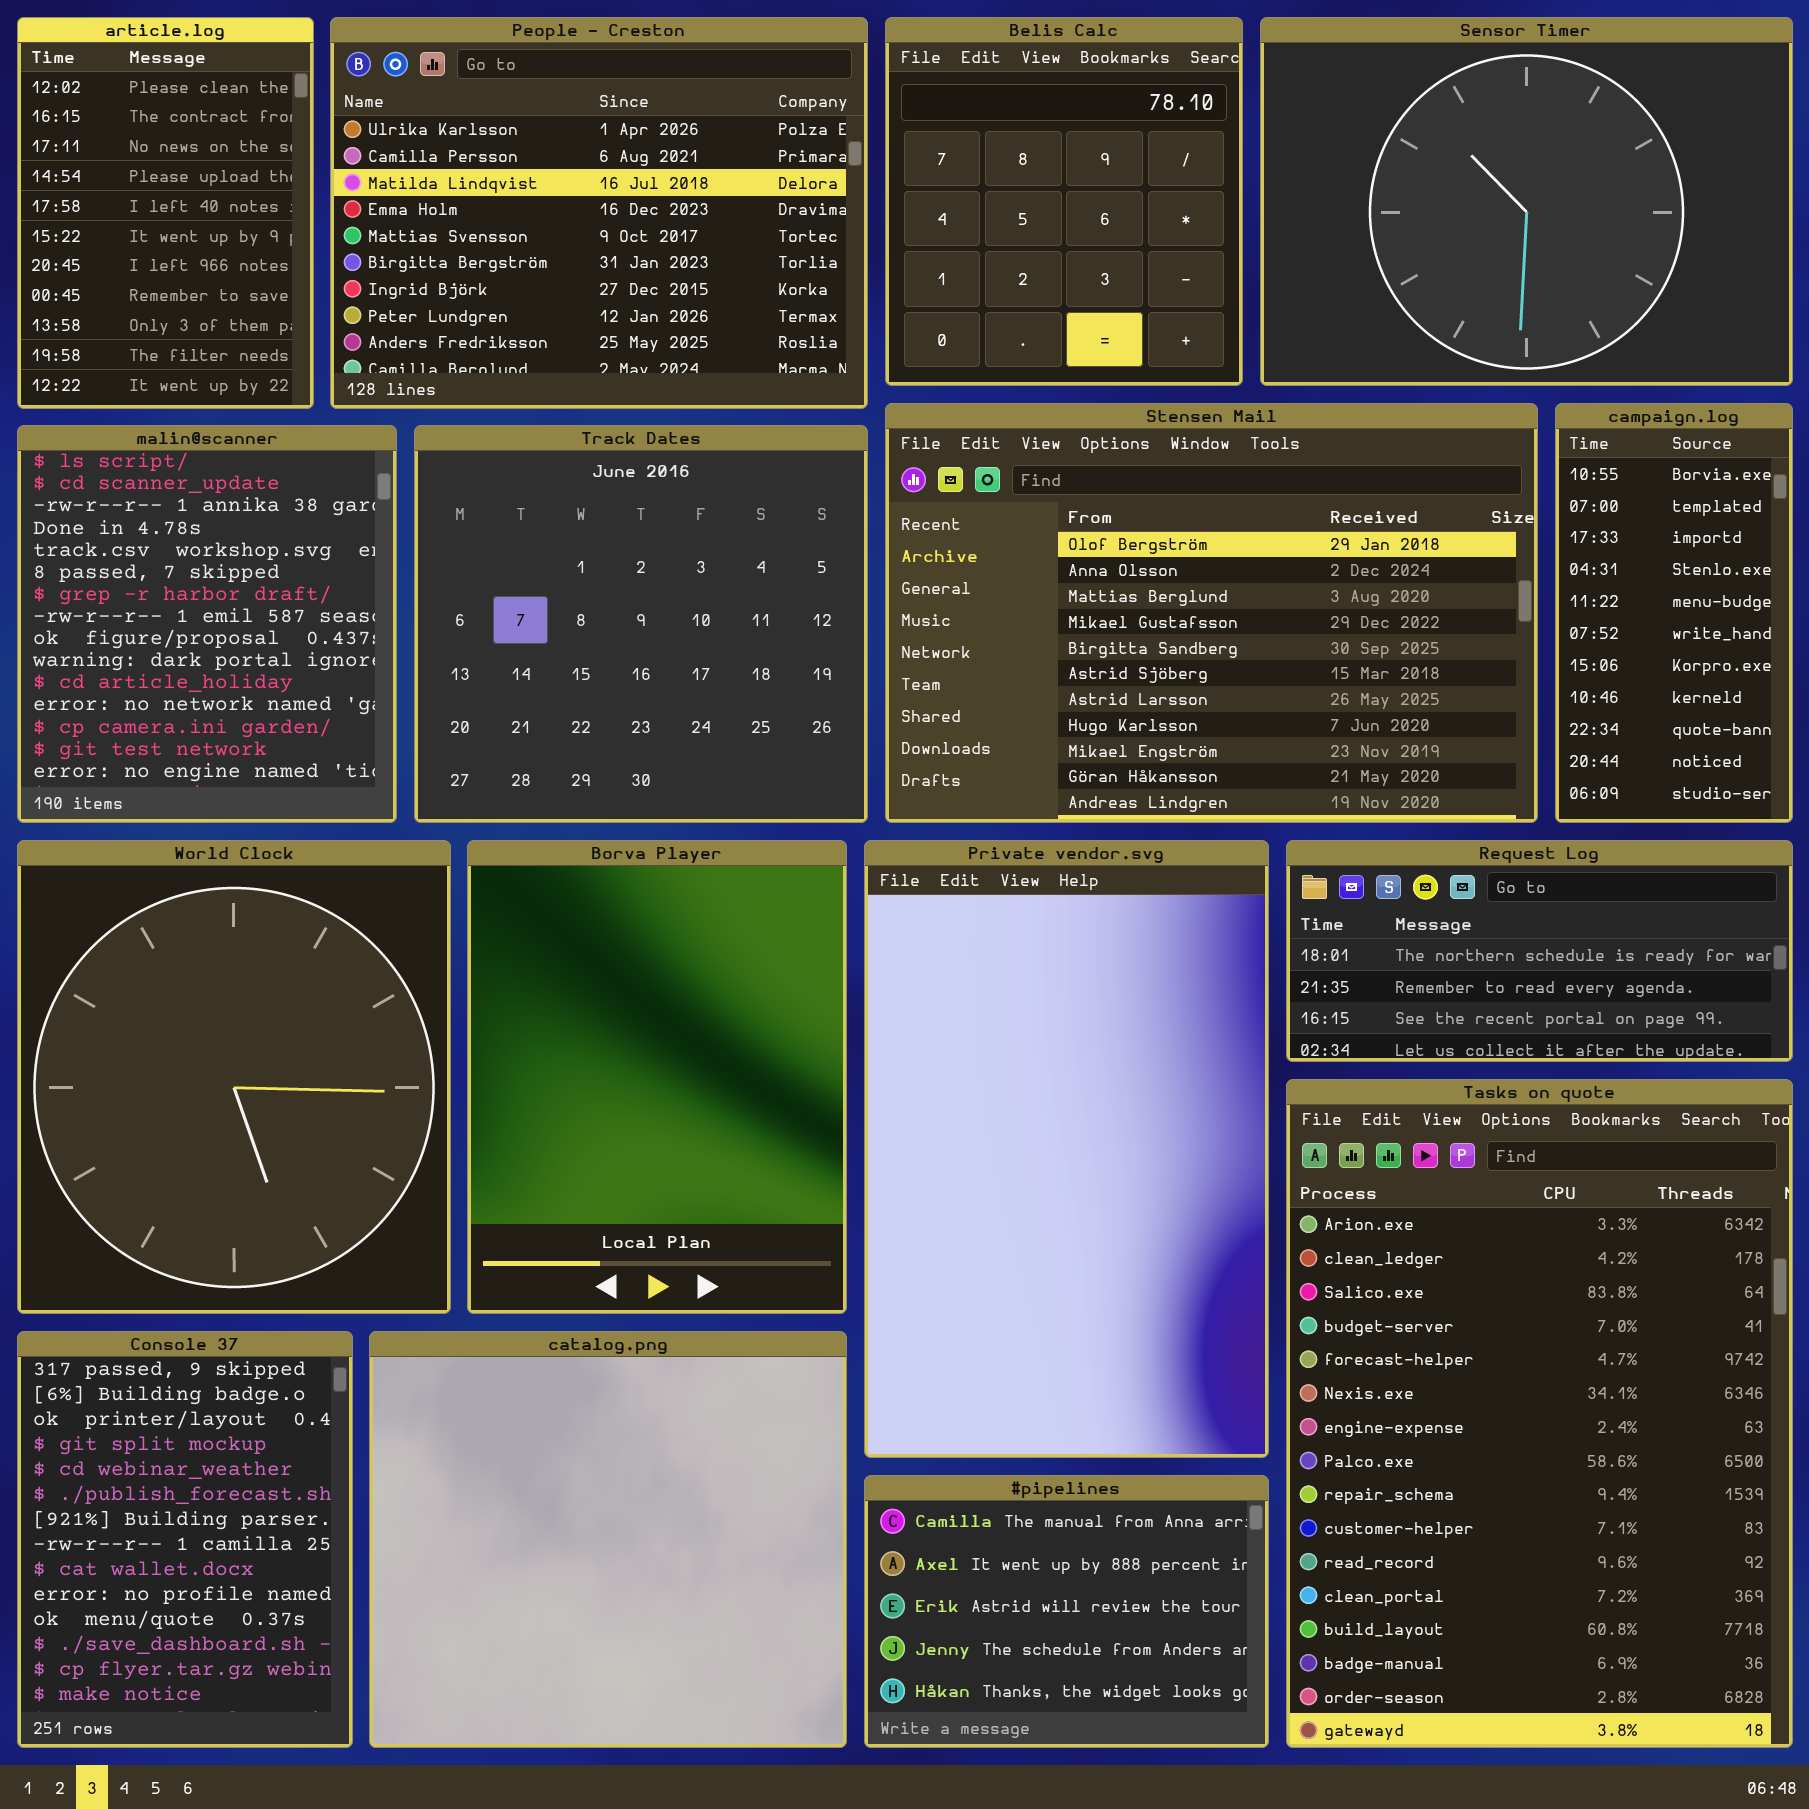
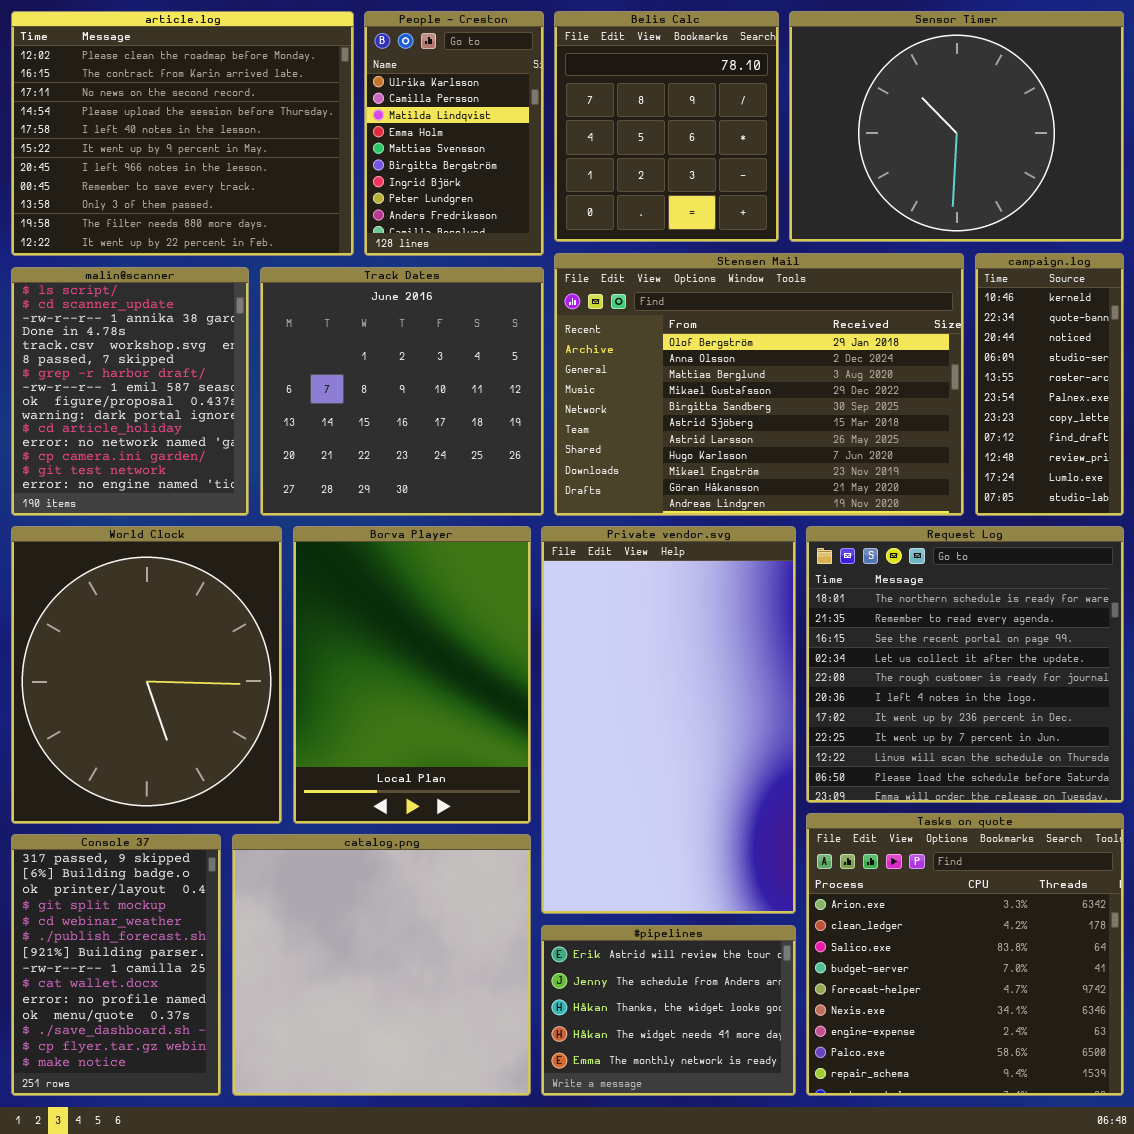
article.log: [17,17,314,409] -> [11,11,354,256], resized
People - Creston: [330,17,868,409] -> [364,11,544,256], resized
campaign.log: [1555,403,1793,823] -> [975,253,1124,516], scrolled down 7 rows
Request Log: [1286,840,1793,1062] -> [806,526,1124,803], resized
Tasks on quote: [1286,1079,1793,1748] -> [806,813,1124,1096], resized
#pipelines: [864,1475,1269,1748] -> [541,925,796,1096], scrolled down 2 rows

